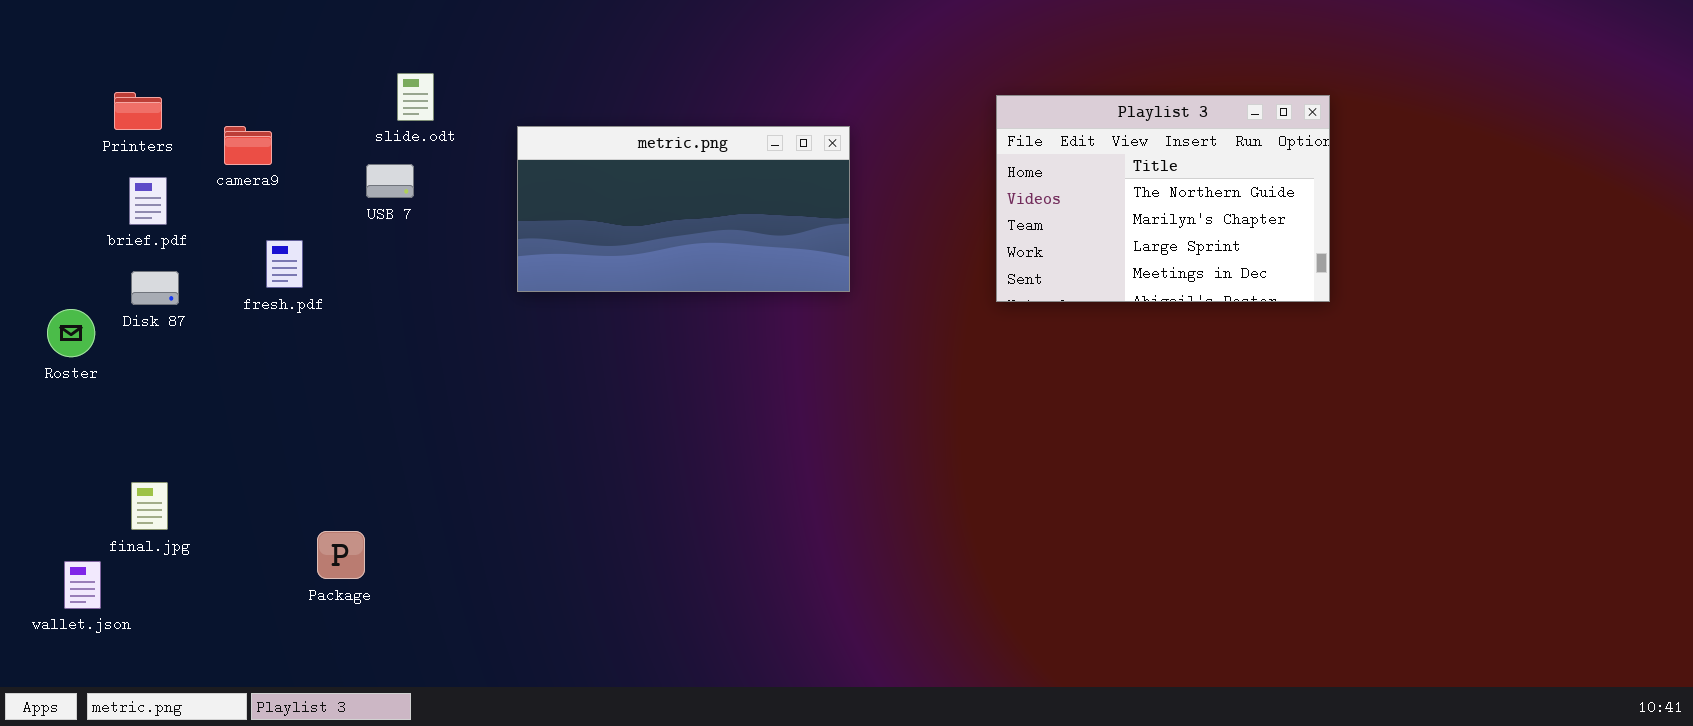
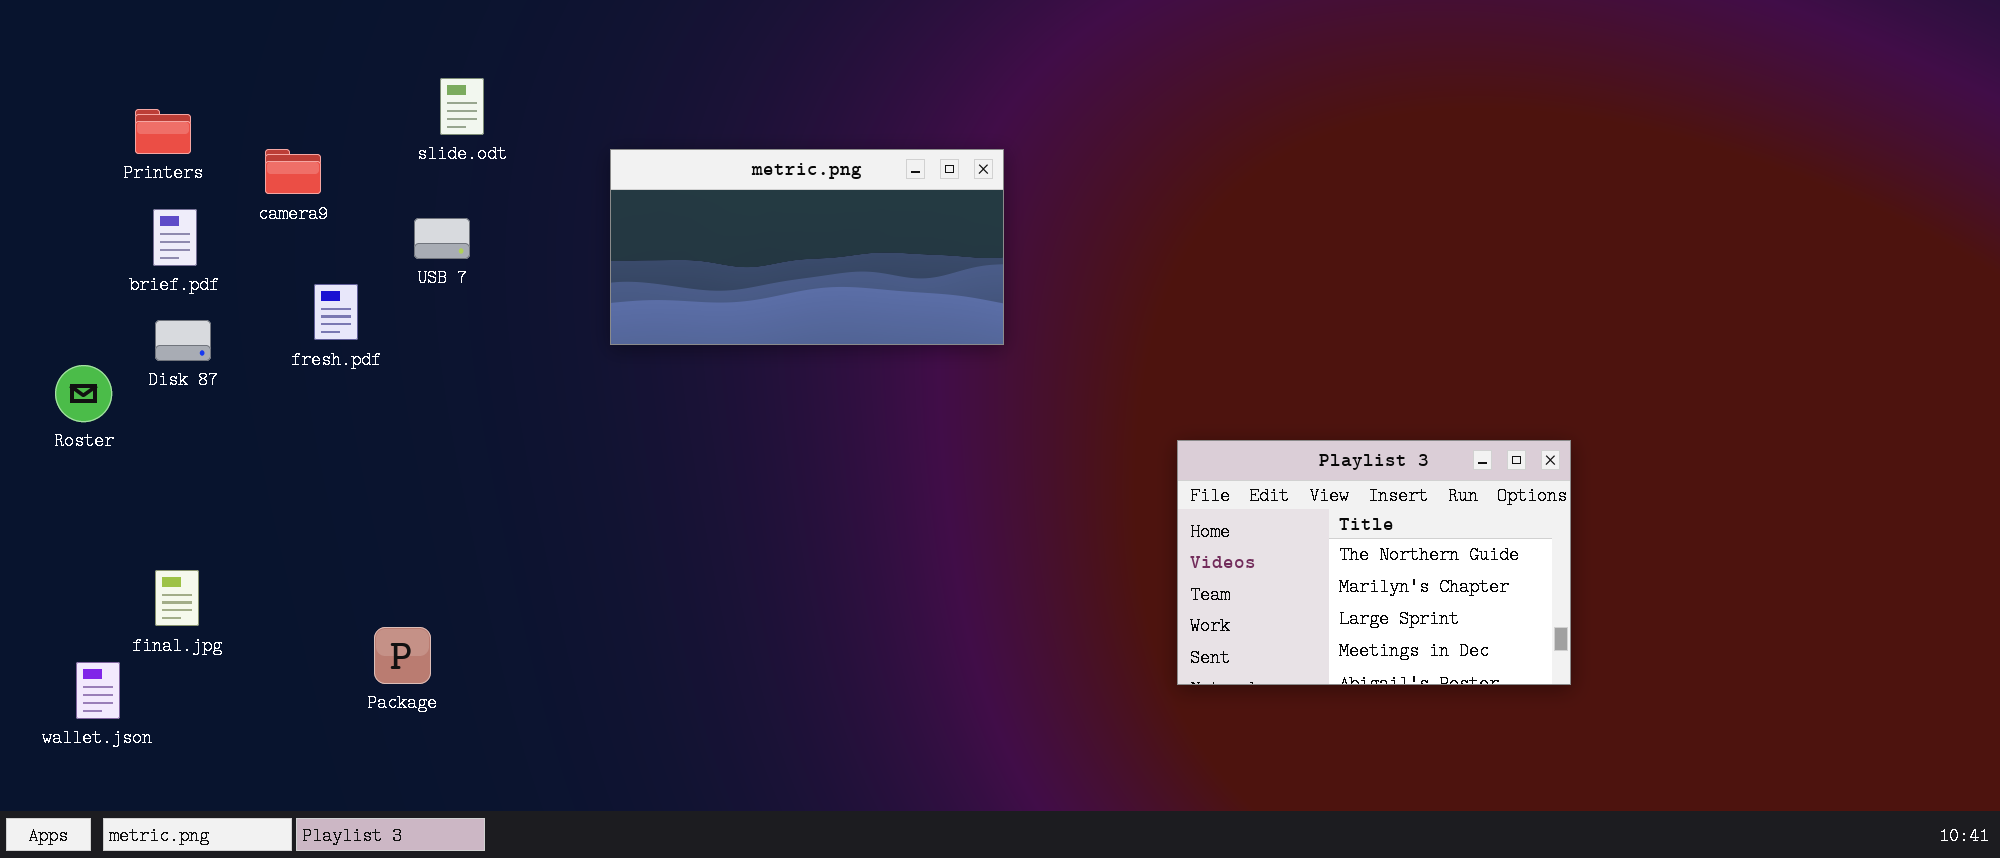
slide.odt: [397,73,434,121] -> [440,78,484,135], moved
Playlist 3: [996,95,1330,302] -> [1177,440,1571,685], moved
USB 7: [366,164,414,198] -> [414,218,470,259], moved

